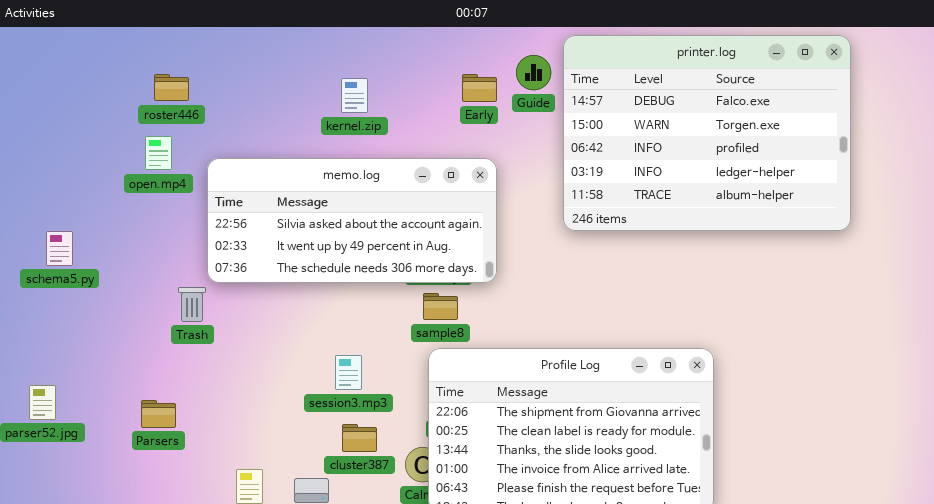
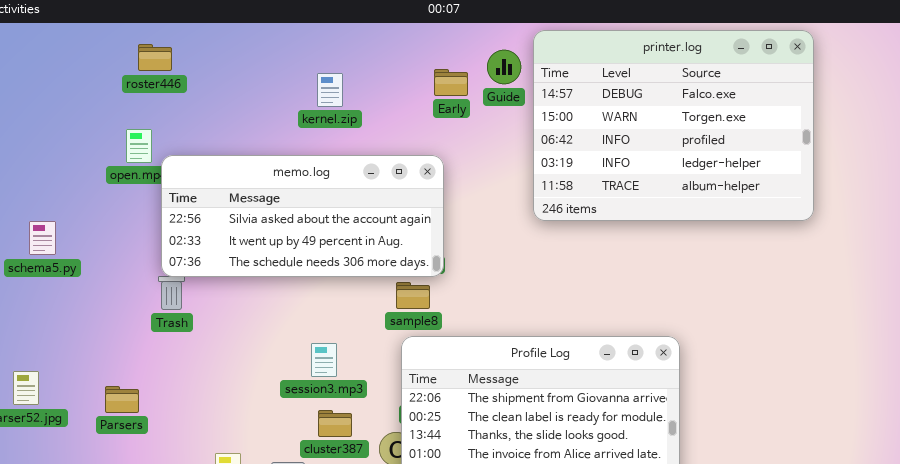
roster446: [154,74,189,101] -> [138,44,172,71], moved
memo.log: [207,158,497,283] -> [161,155,444,277], moved
Parsers: [141,400,176,428] -> [105,386,139,413], moved

